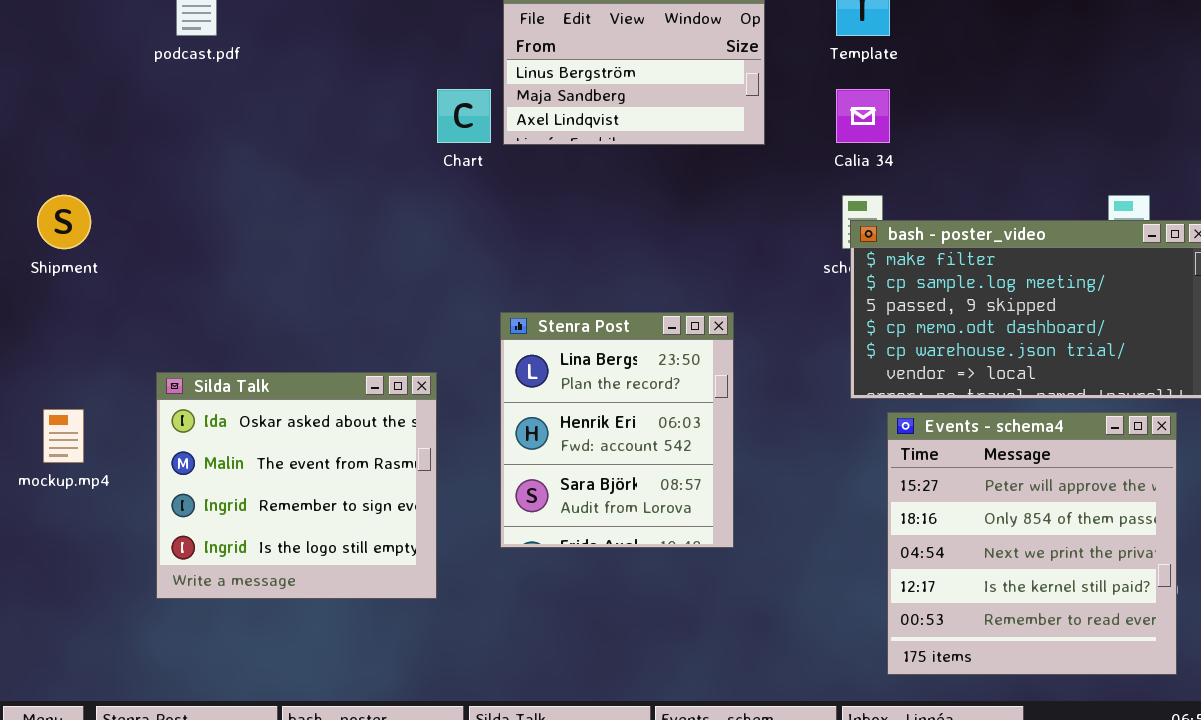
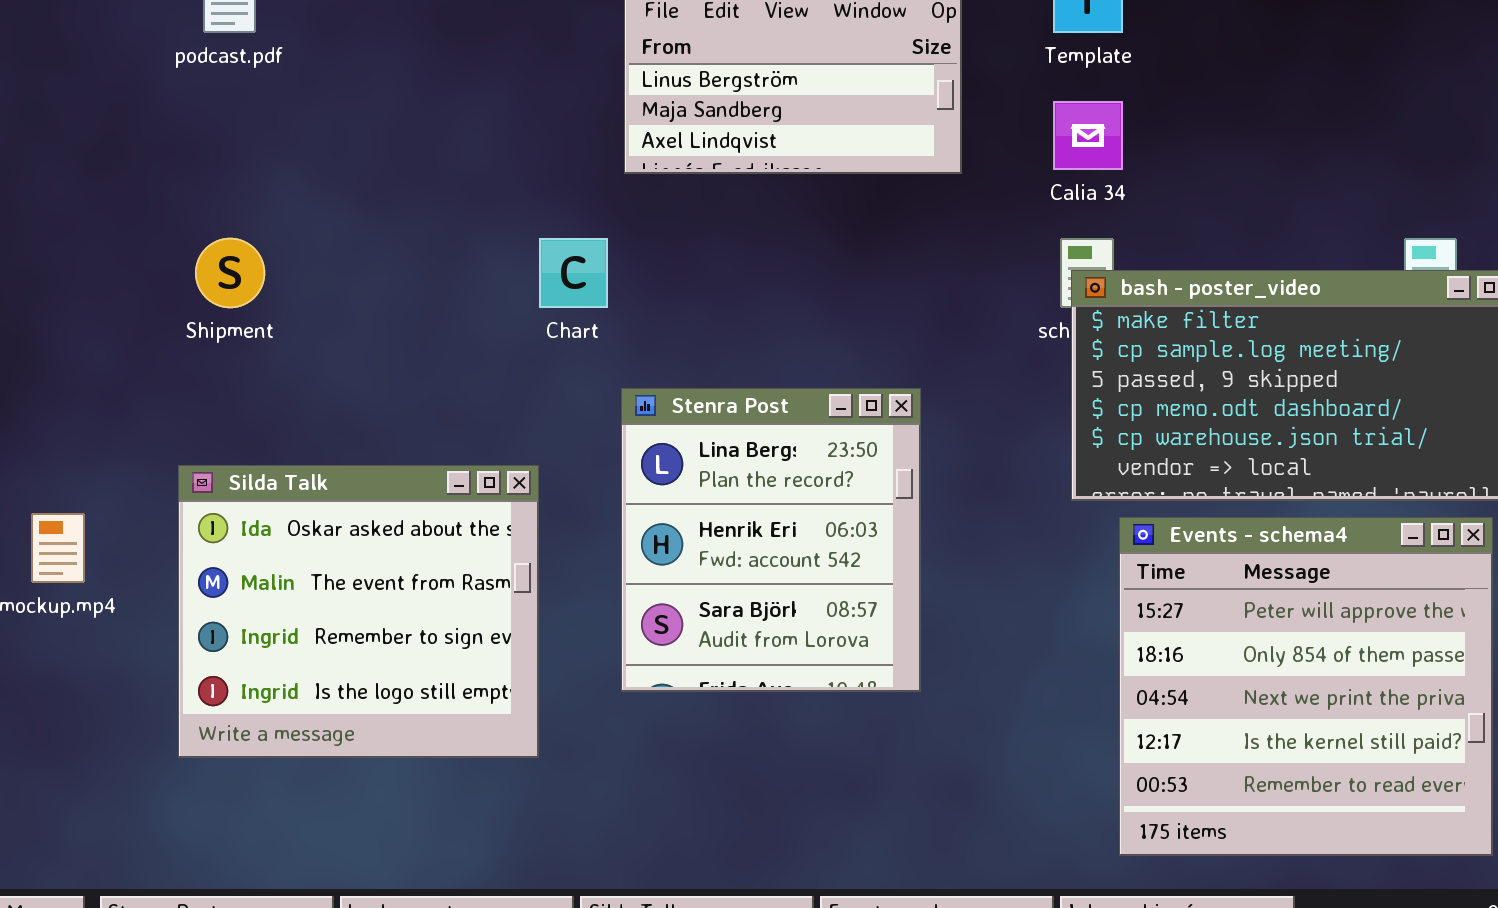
Chart: [437,89,491,143] -> [539,238,608,308], moved
Shipment: [37,195,91,249] -> [195,238,265,308], moved

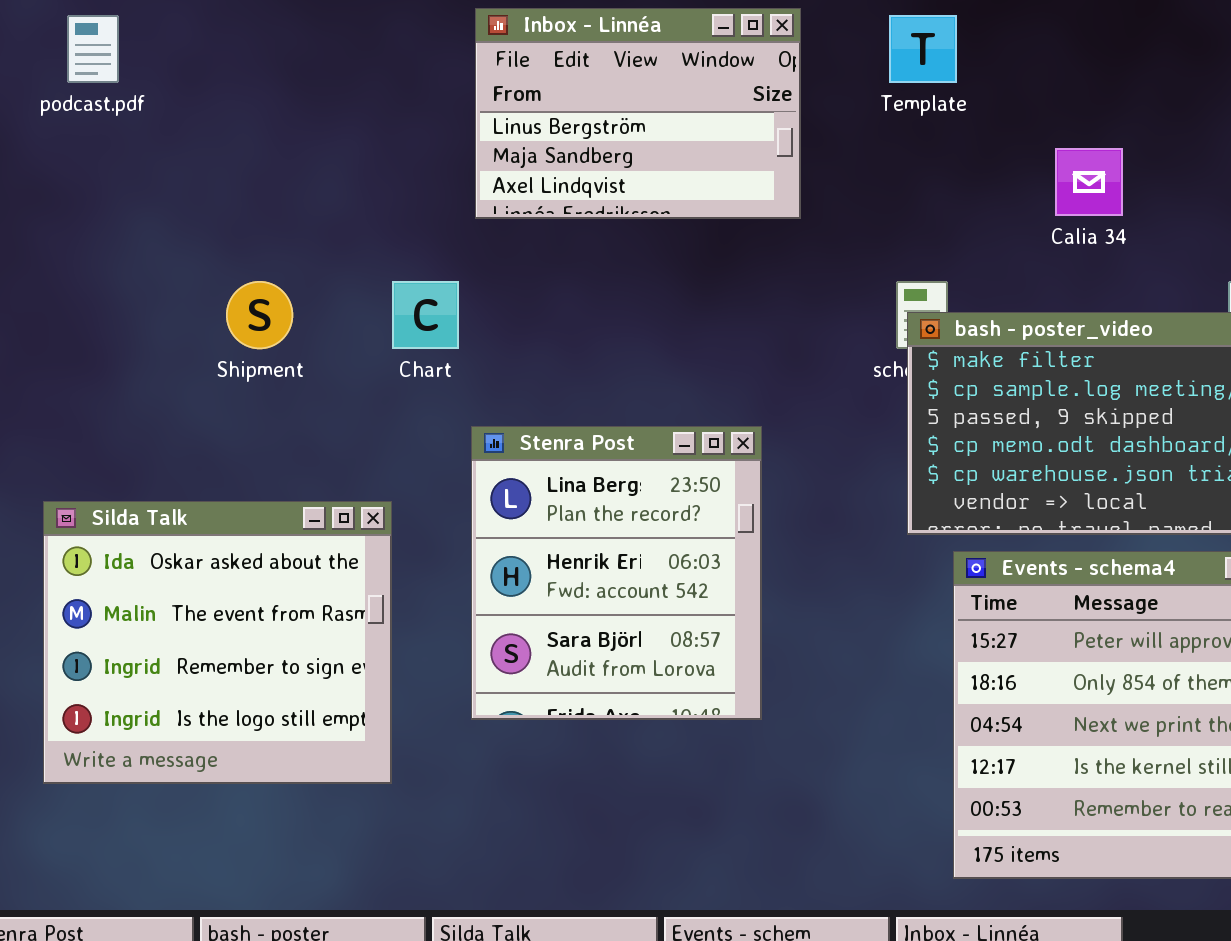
Calia 34: [1053,101,1123,170] -> [1055,148,1123,216], moved
Shipment: [195,238,265,308] -> [226,281,293,349], moved

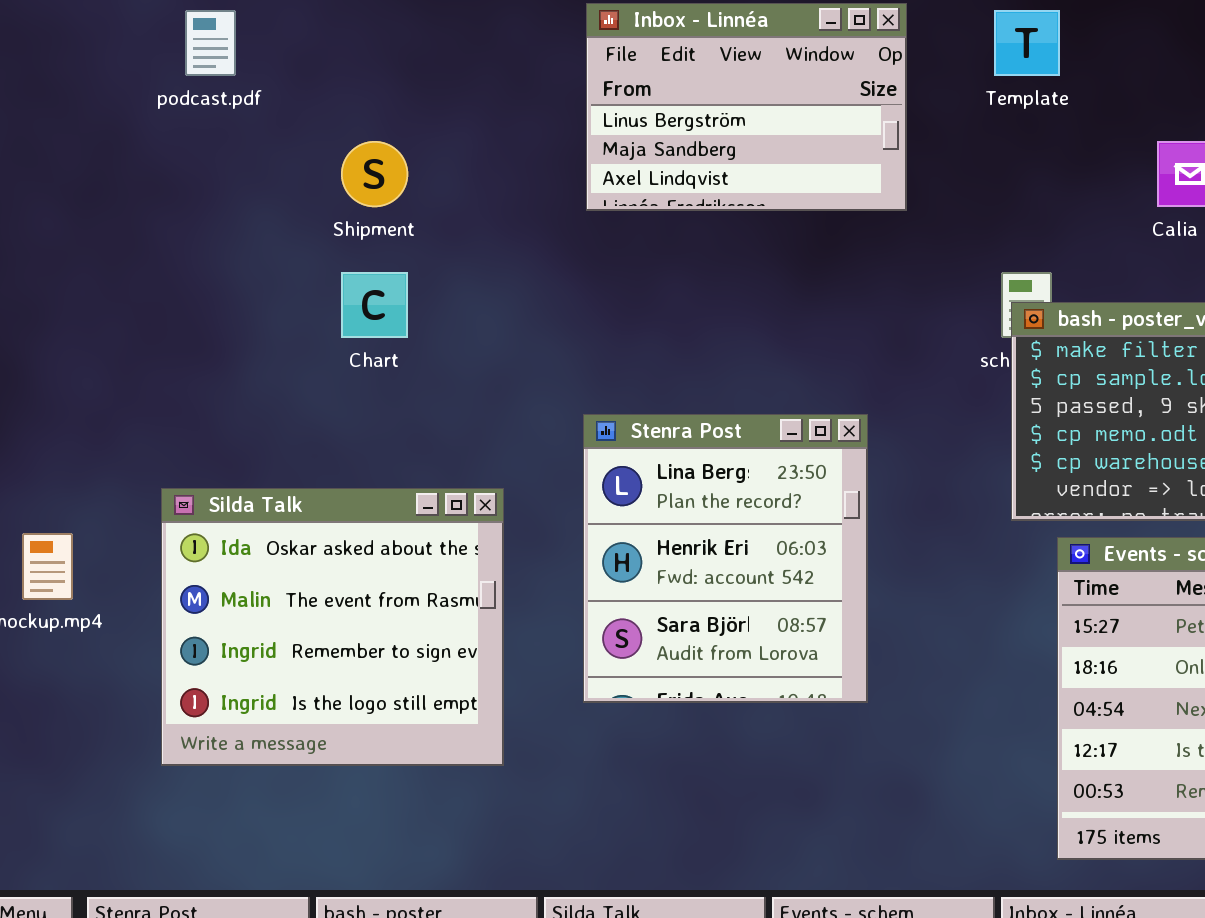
Shipment: [226,281,293,349] -> [341,141,408,207], moved
Chart: [392,281,459,349] -> [341,272,408,338], moved

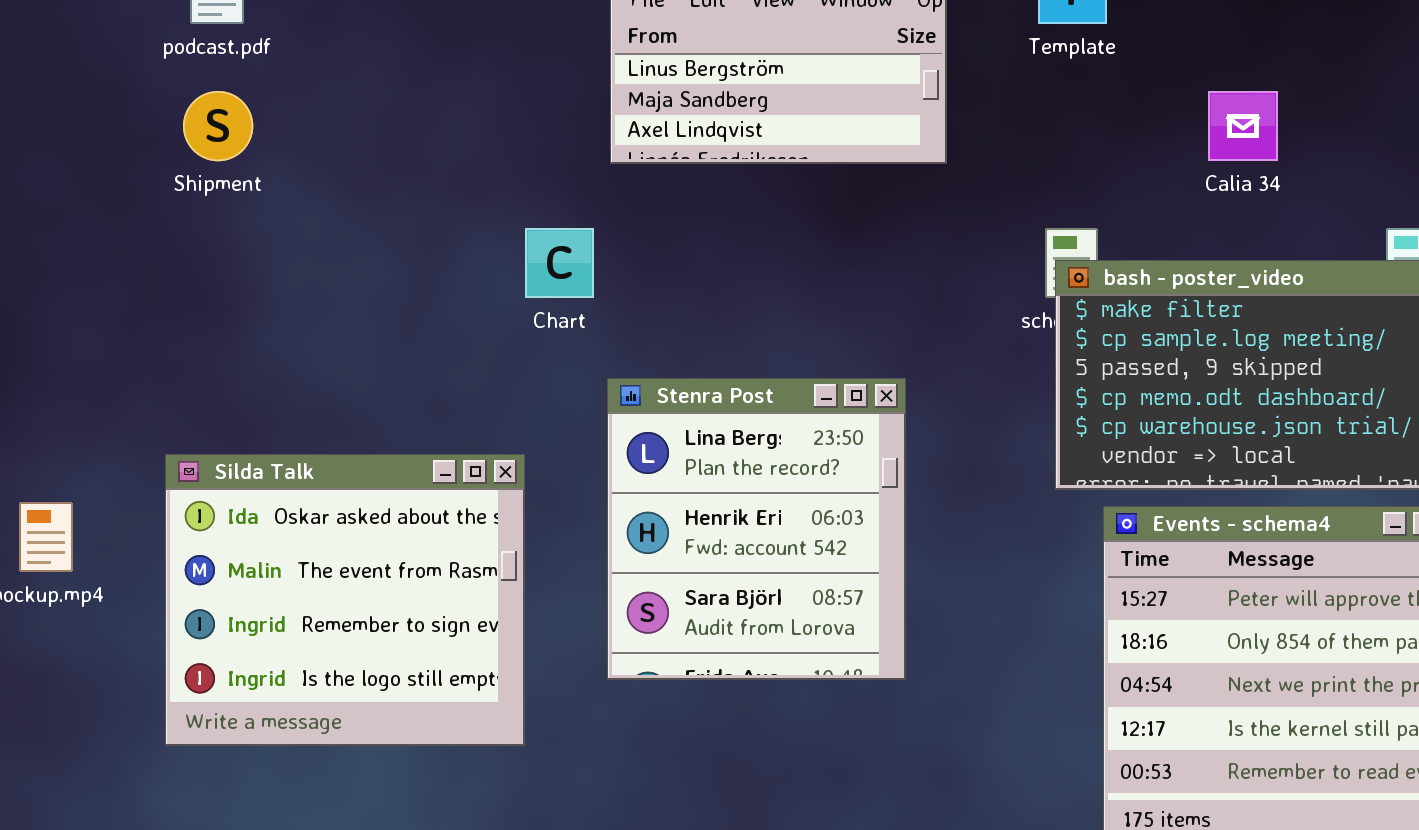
Shipment: [341,141,408,207] -> [183,91,253,161], moved
Chart: [341,272,408,338] -> [525,228,594,298], moved

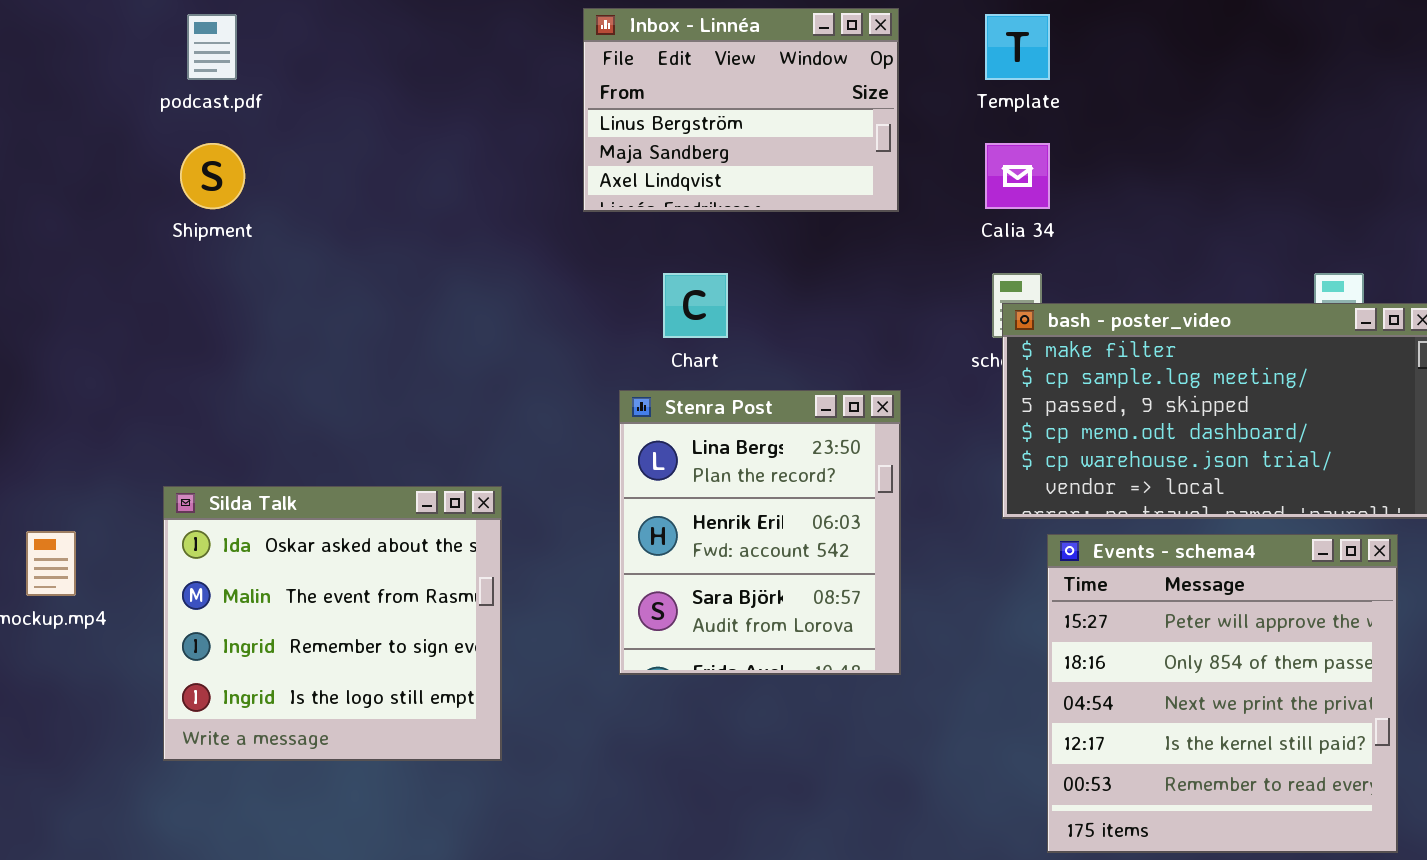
Calia 34: [1208,91,1278,161] -> [985,143,1050,209], moved
Chart: [525,228,594,298] -> [663,273,728,338], moved
Stenra Post: [607,378,906,680] -> [619,390,901,675], moved

